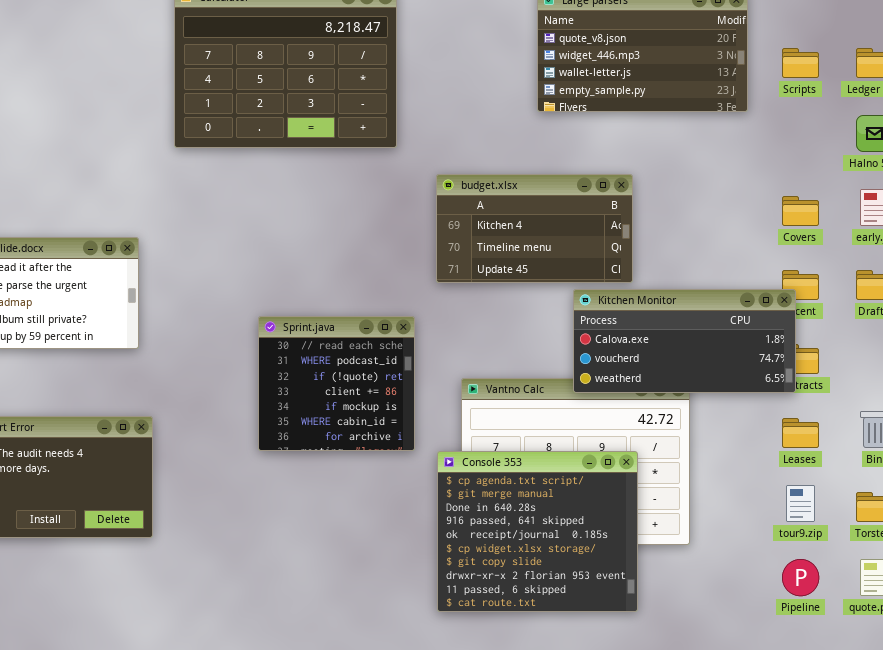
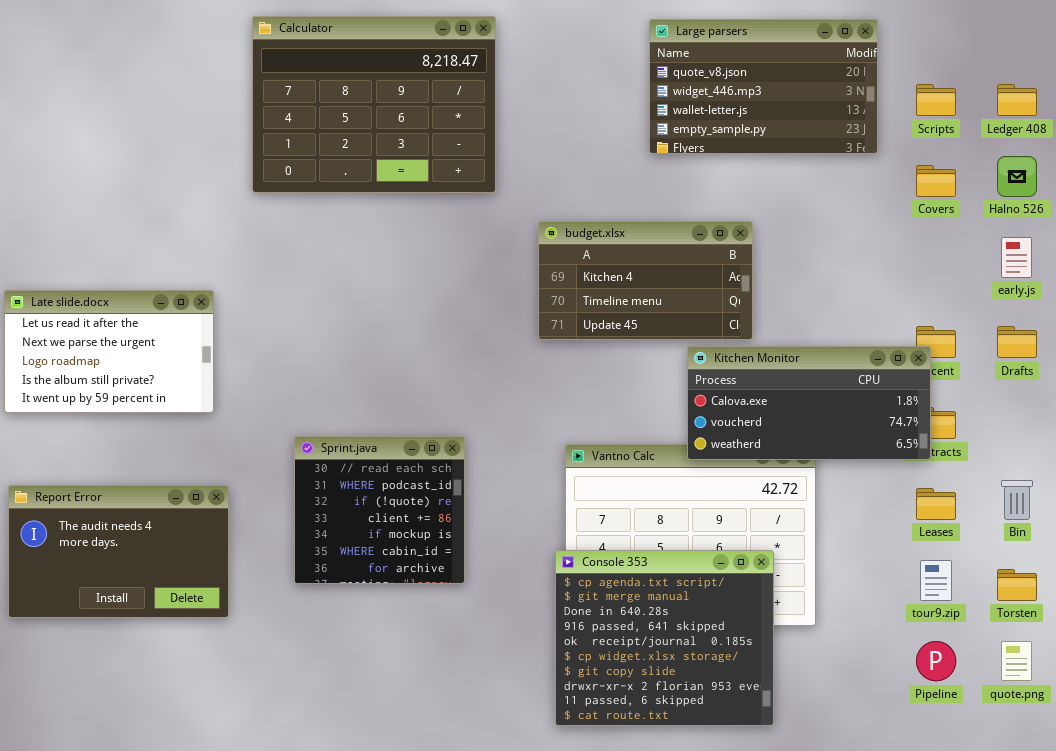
Covers: [782,196,819,226] -> [916,165,956,197], moved
Sprint.java: [258,316,415,451] -> [294,436,465,584], moved
Console 353: [437,451,638,612] -> [555,550,774,726], moved

